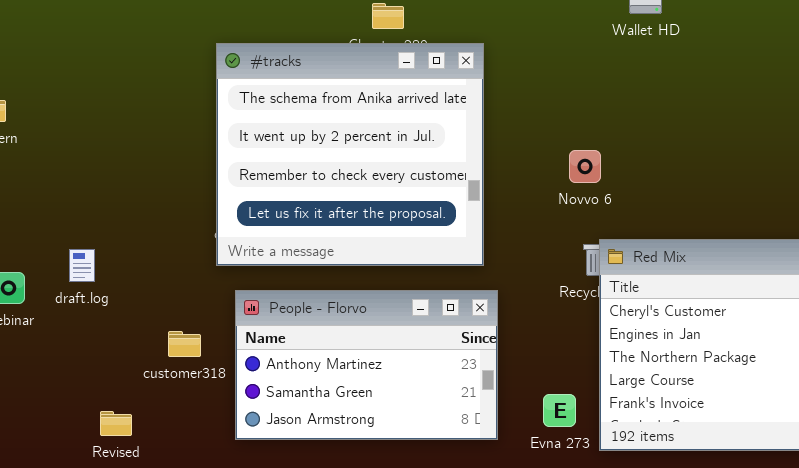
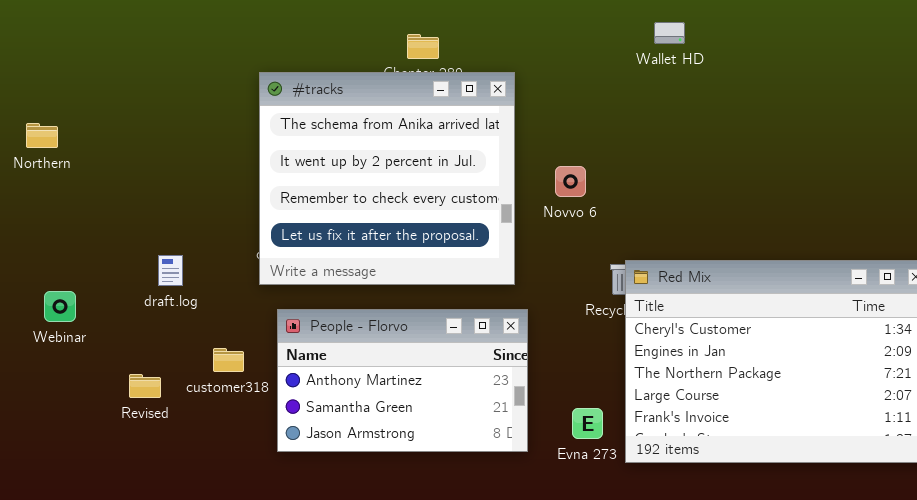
Novvo 6: [569,150,601,183] -> [555,166,586,197], moved
draft.log: [69,249,95,282] -> [158,255,183,286], moved
Revised: [100,411,132,436] -> [129,374,161,398], moved

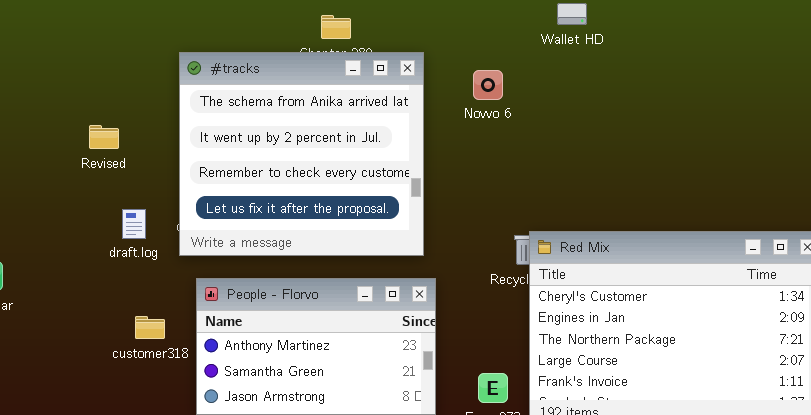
Novvo 6: [555,166,586,197] -> [473,70,503,100], moved
draft.log: [158,255,183,286] -> [122,209,146,239], moved
Revised: [129,374,161,398] -> [89,125,119,149], moved

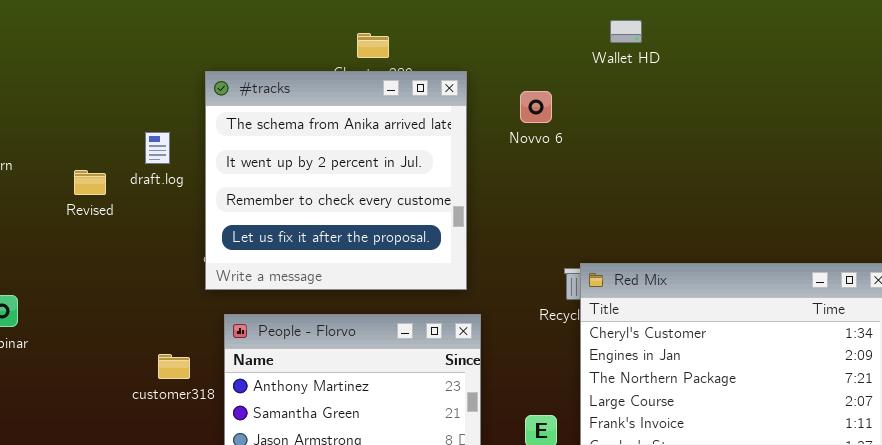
Revised: [89,125,119,149] -> [74,170,106,195], moved
draft.log: [122,209,146,239] -> [145,132,170,164], moved

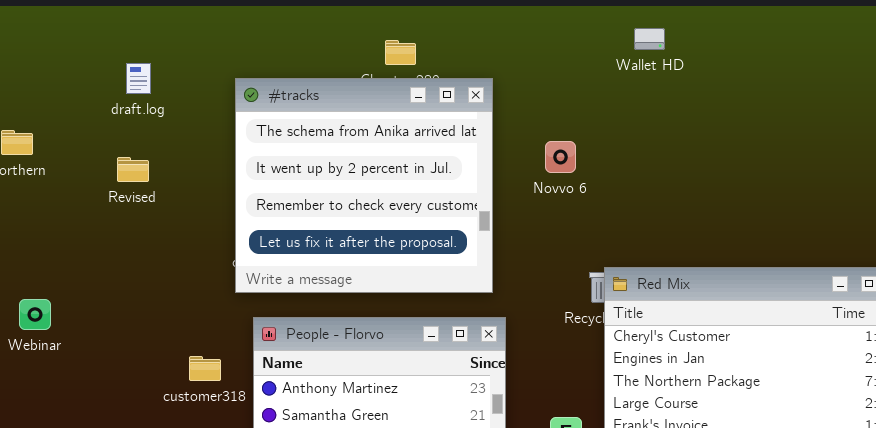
Novvo 6: [520,91,552,123] -> [545,141,576,173], moved
draft.log: [145,132,170,164] -> [126,63,151,94], moved
Revised: [74,170,106,195] -> [117,157,149,182], moved

